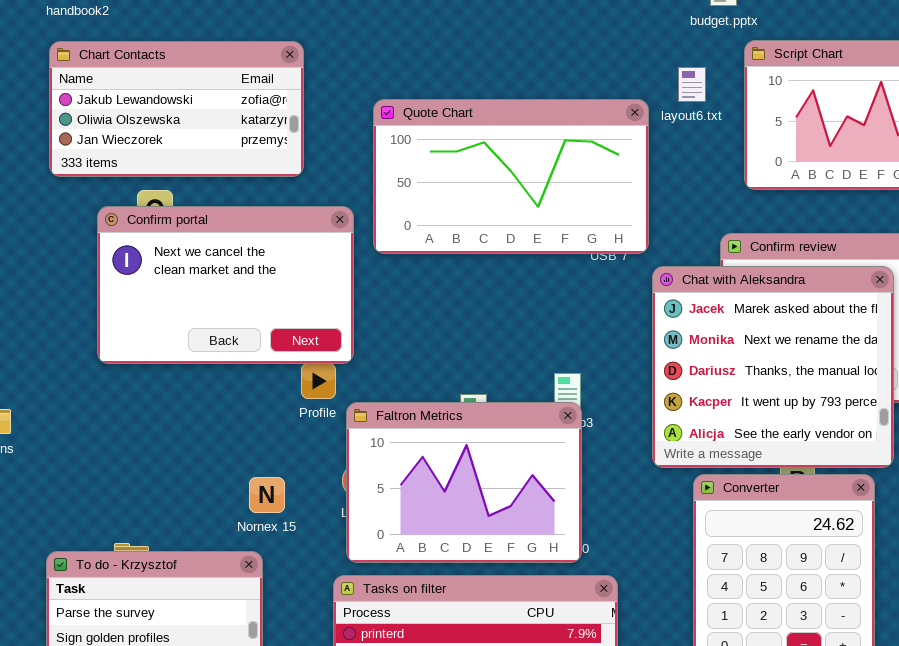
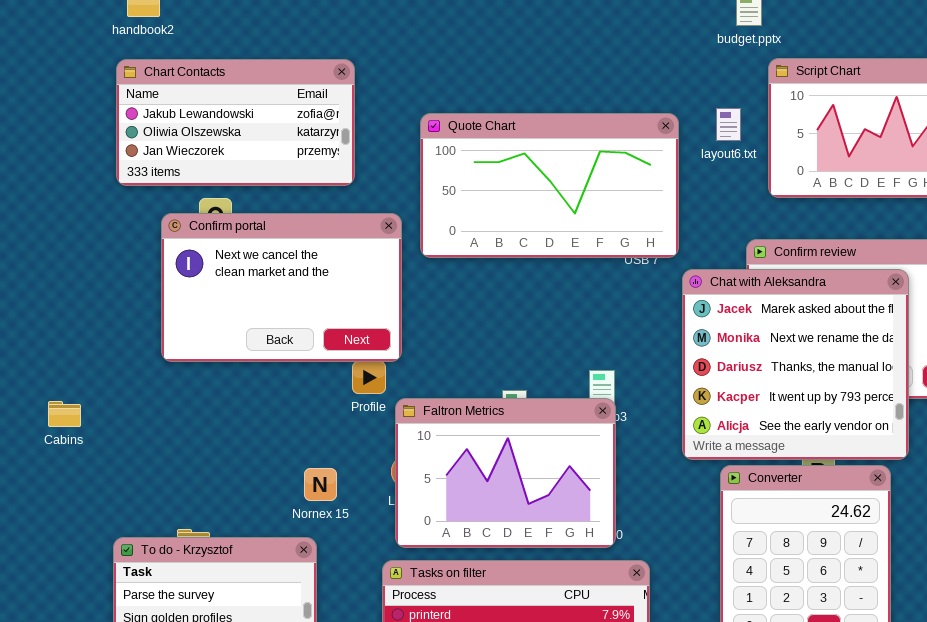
layout6.txt: [678,67,706,102] -> [716,108,741,141], moved

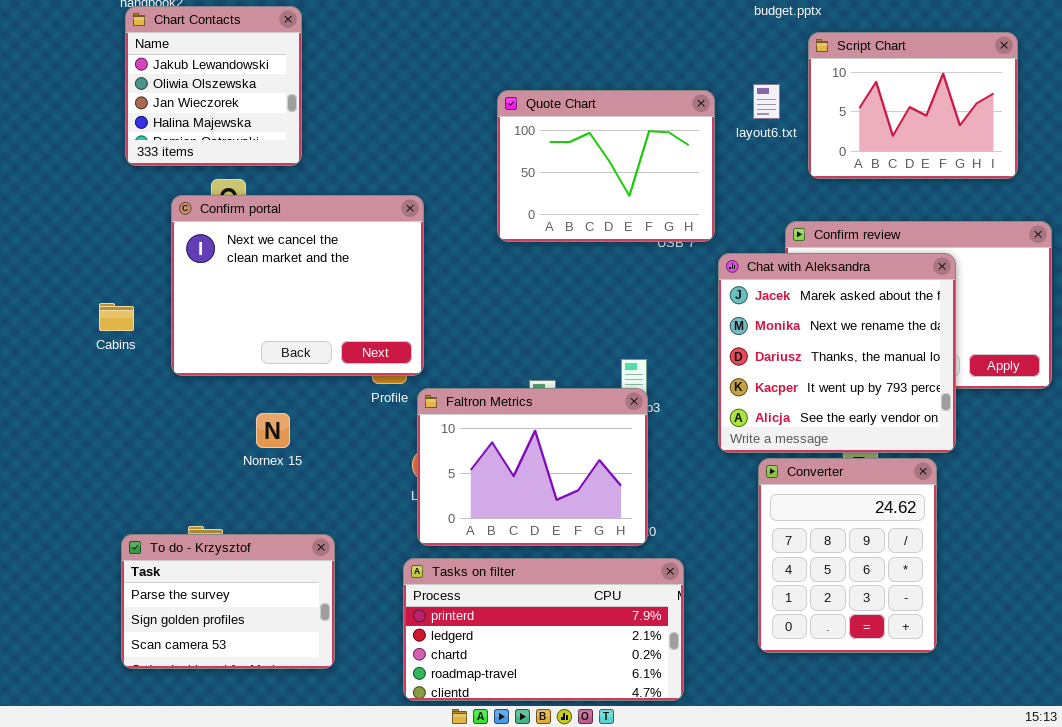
Chart Contacts: [116,59,355,186] -> [125,6,302,166], resized
Quote Chart: [420,113,679,258] -> [497,90,715,242], resized
Confirm portal: [161,213,402,362] -> [171,195,424,376], resized
Cabins: [48,401,81,427] -> [99,303,134,331], moved
Nornex 15: [304,468,337,501] -> [256,413,290,448], moved

